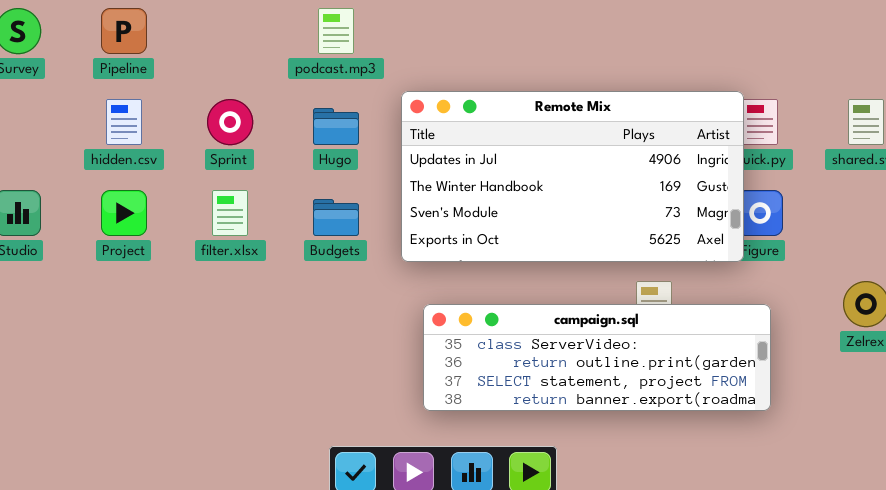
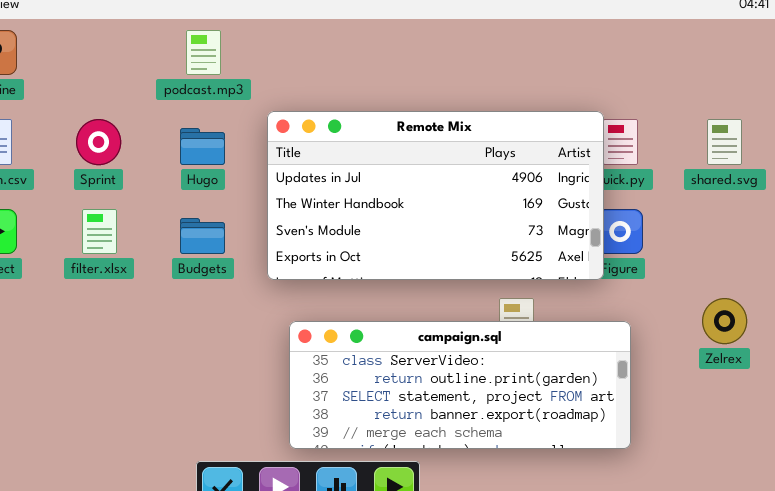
campaign.sql: [423,304,771,411] -> [289,321,631,449], resized

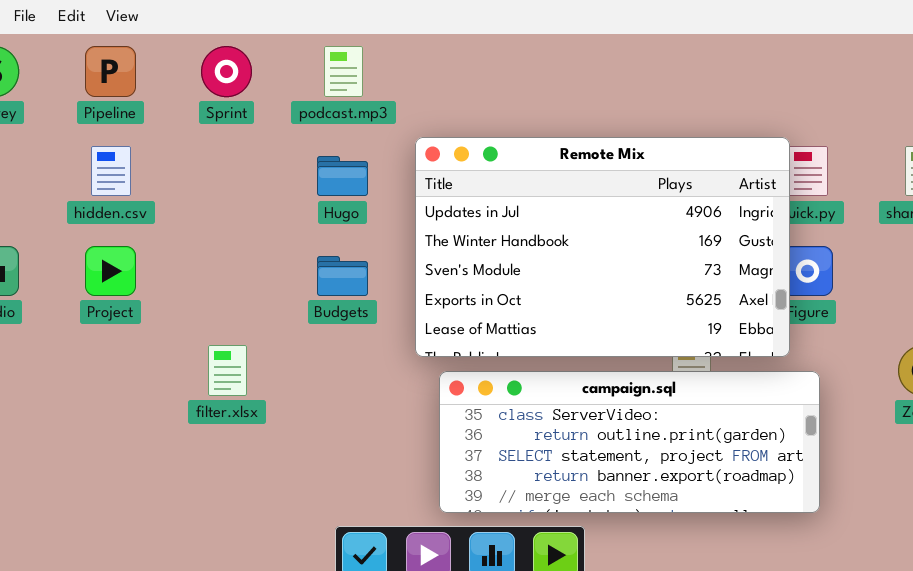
Remote Mix: [267,111,604,280] -> [415,137,790,357], resized
Sprint: [76,119,121,165] -> [201,46,252,97], moved
filter.xlsx: [82,209,117,254] -> [208,345,247,396], moved

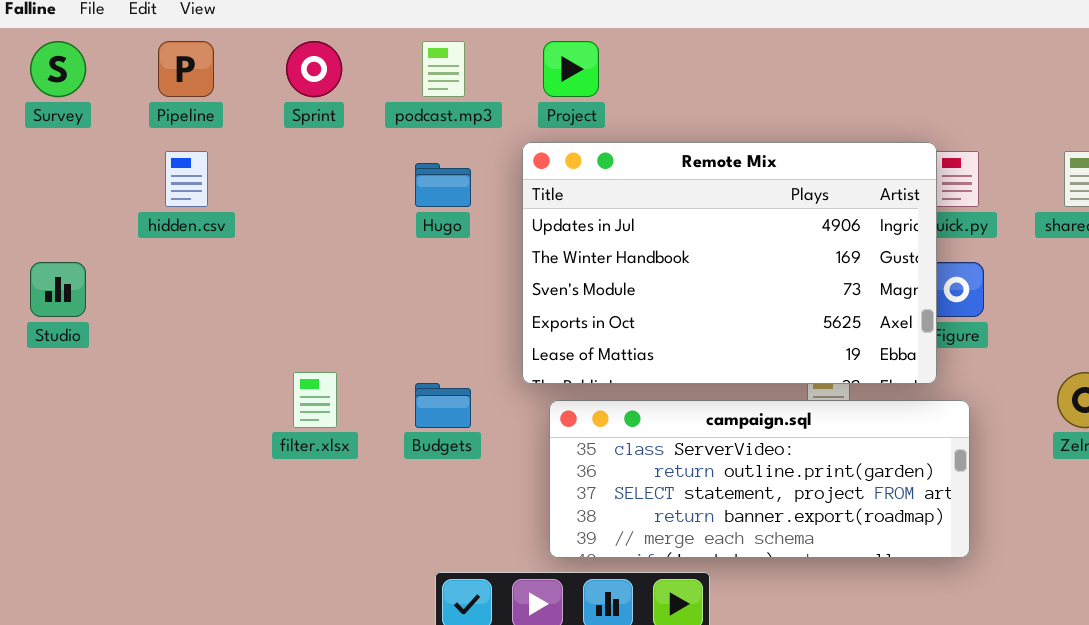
Project: [85,246,136,296] -> [543,41,599,97], moved
Budgets: [317,256,368,296] -> [415,383,471,428], moved

